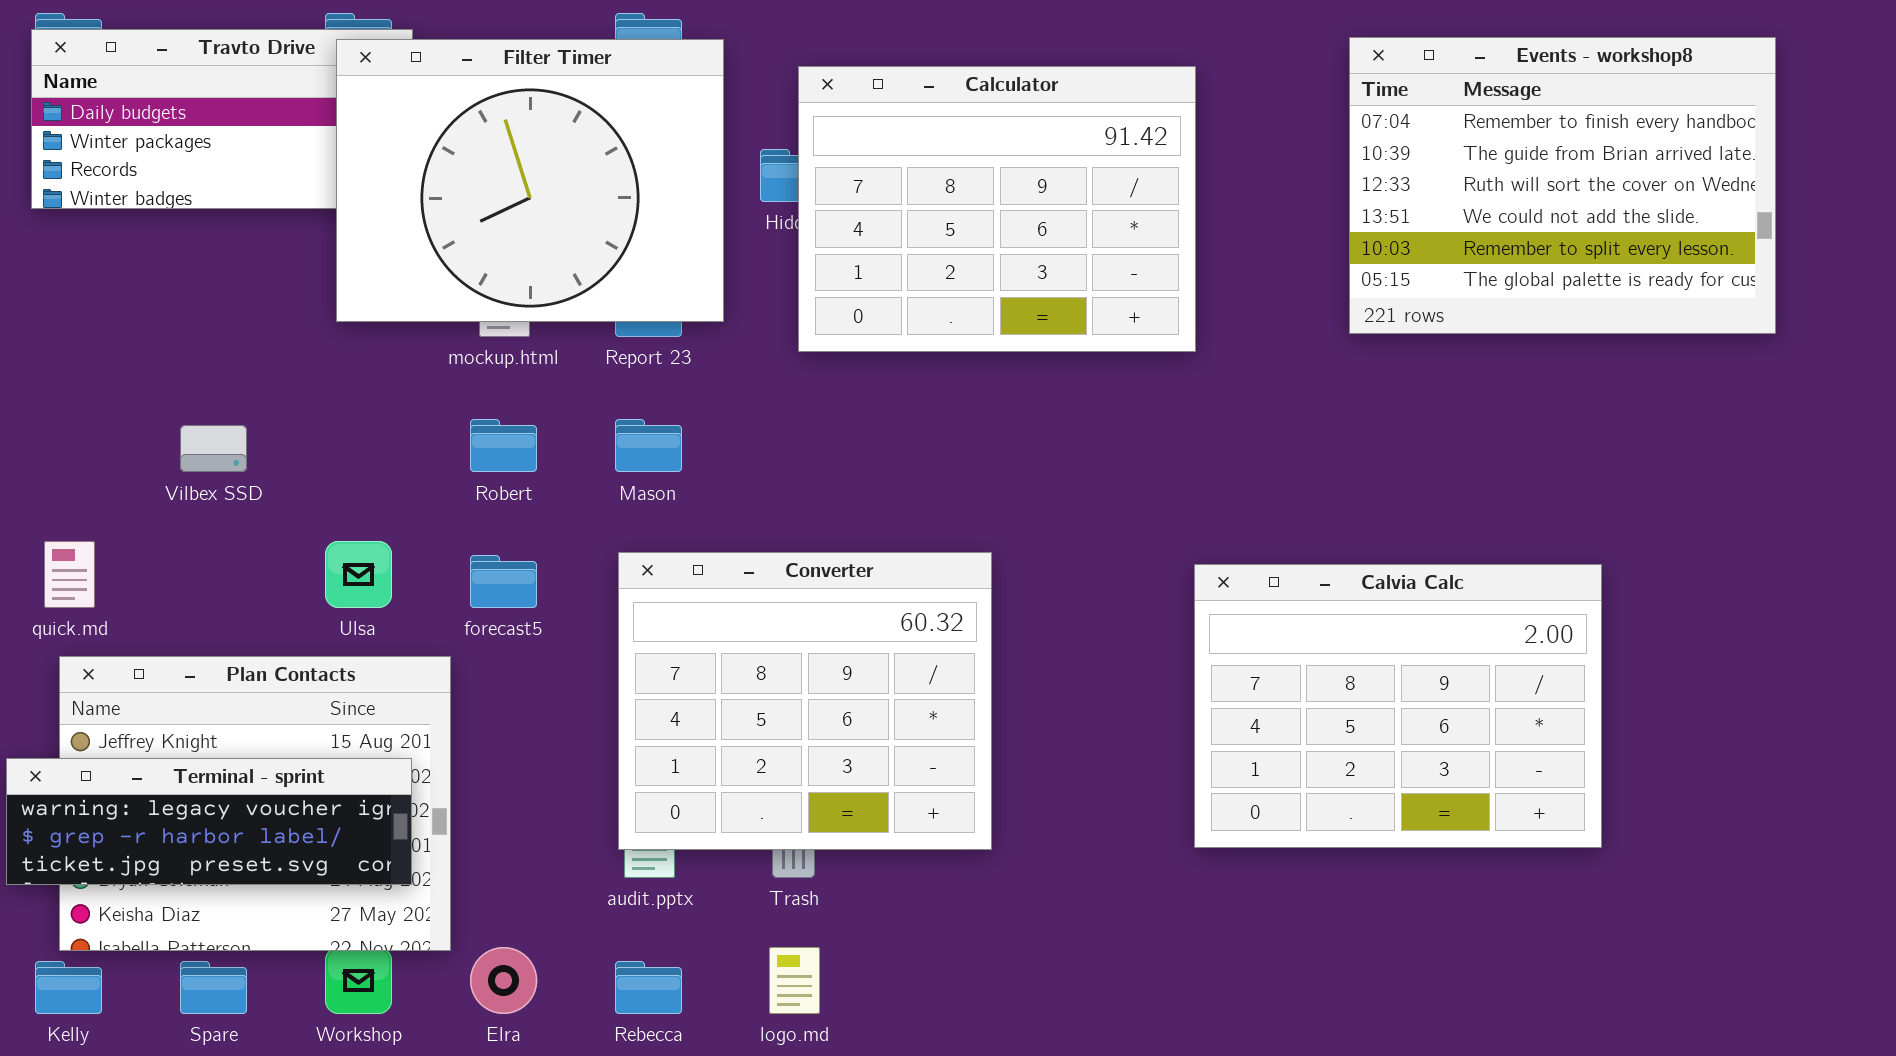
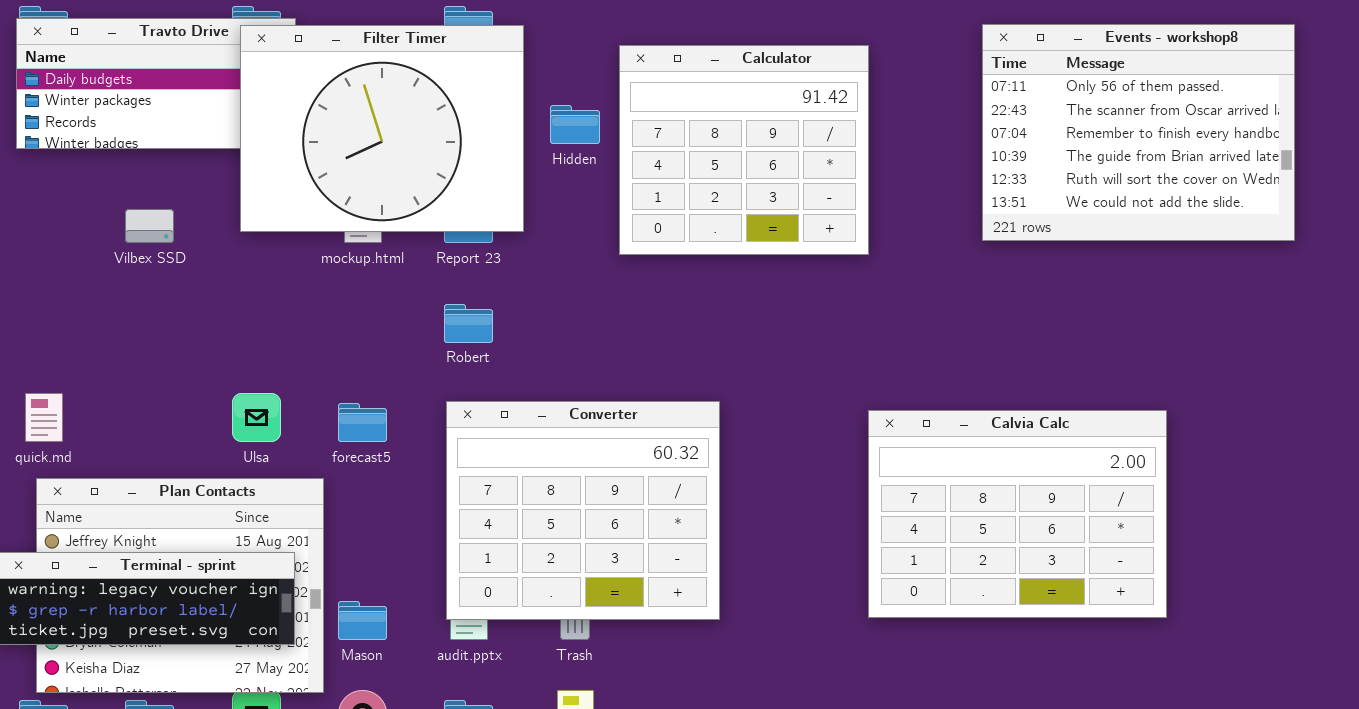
Events - workshop8: [1349,37,1776,334] -> [982,24,1295,241], scrolled up 2 rows
Calculator: [798,66,1196,352] -> [619,45,869,255], resized
Robert: [470,419,537,472] -> [444,304,493,343], moved
Mason: [615,419,682,472] -> [338,601,387,640], moved
Vilbex SSD: [180,425,247,472] -> [125,209,174,243], moved

